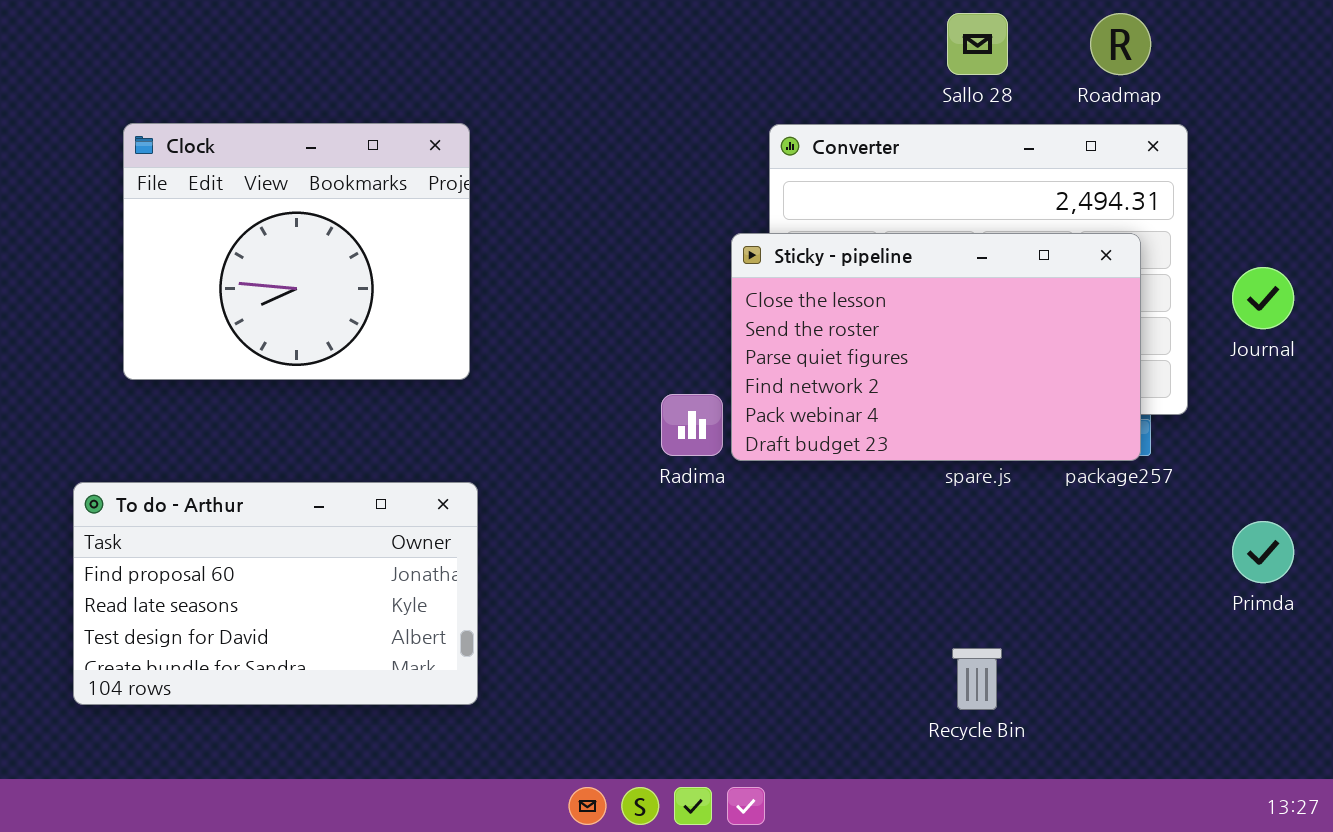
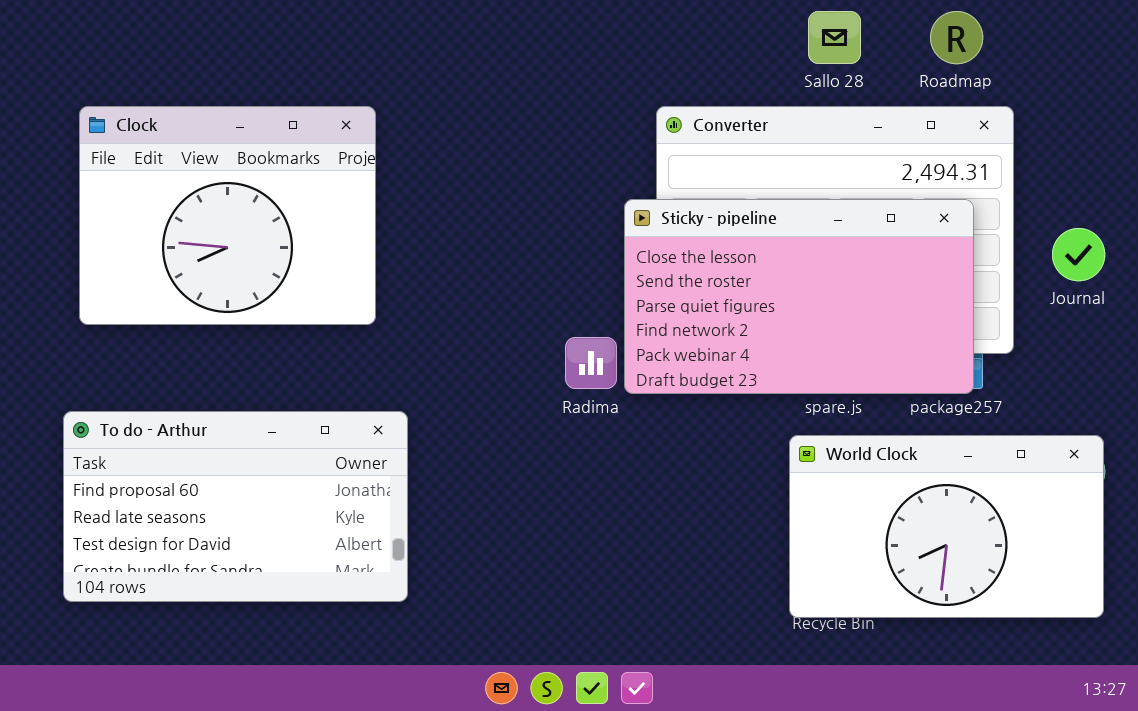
Clock: [123,123,470,380] -> [79,106,376,325], moved
World Clock: none -> [789,435,1104,618], opened

